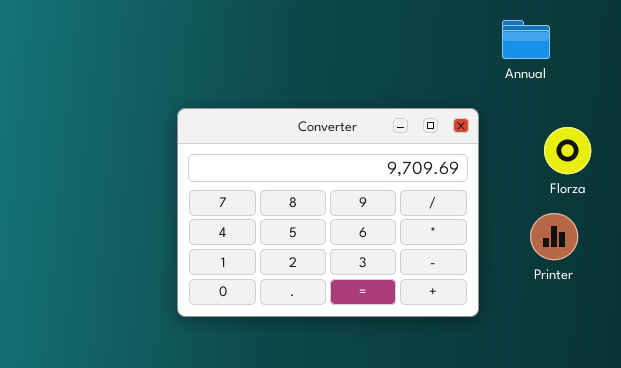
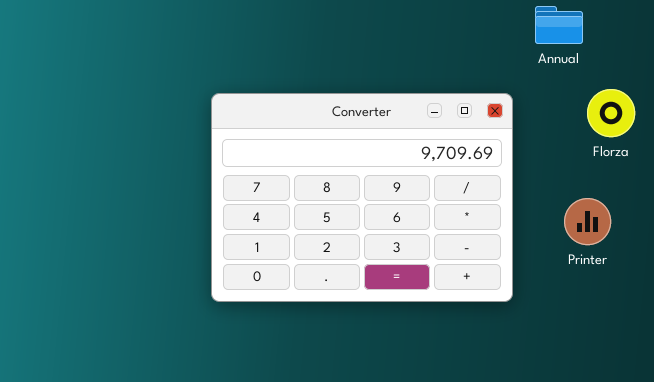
Florza: [544,127,591,174] -> [587,89,635,137], moved

